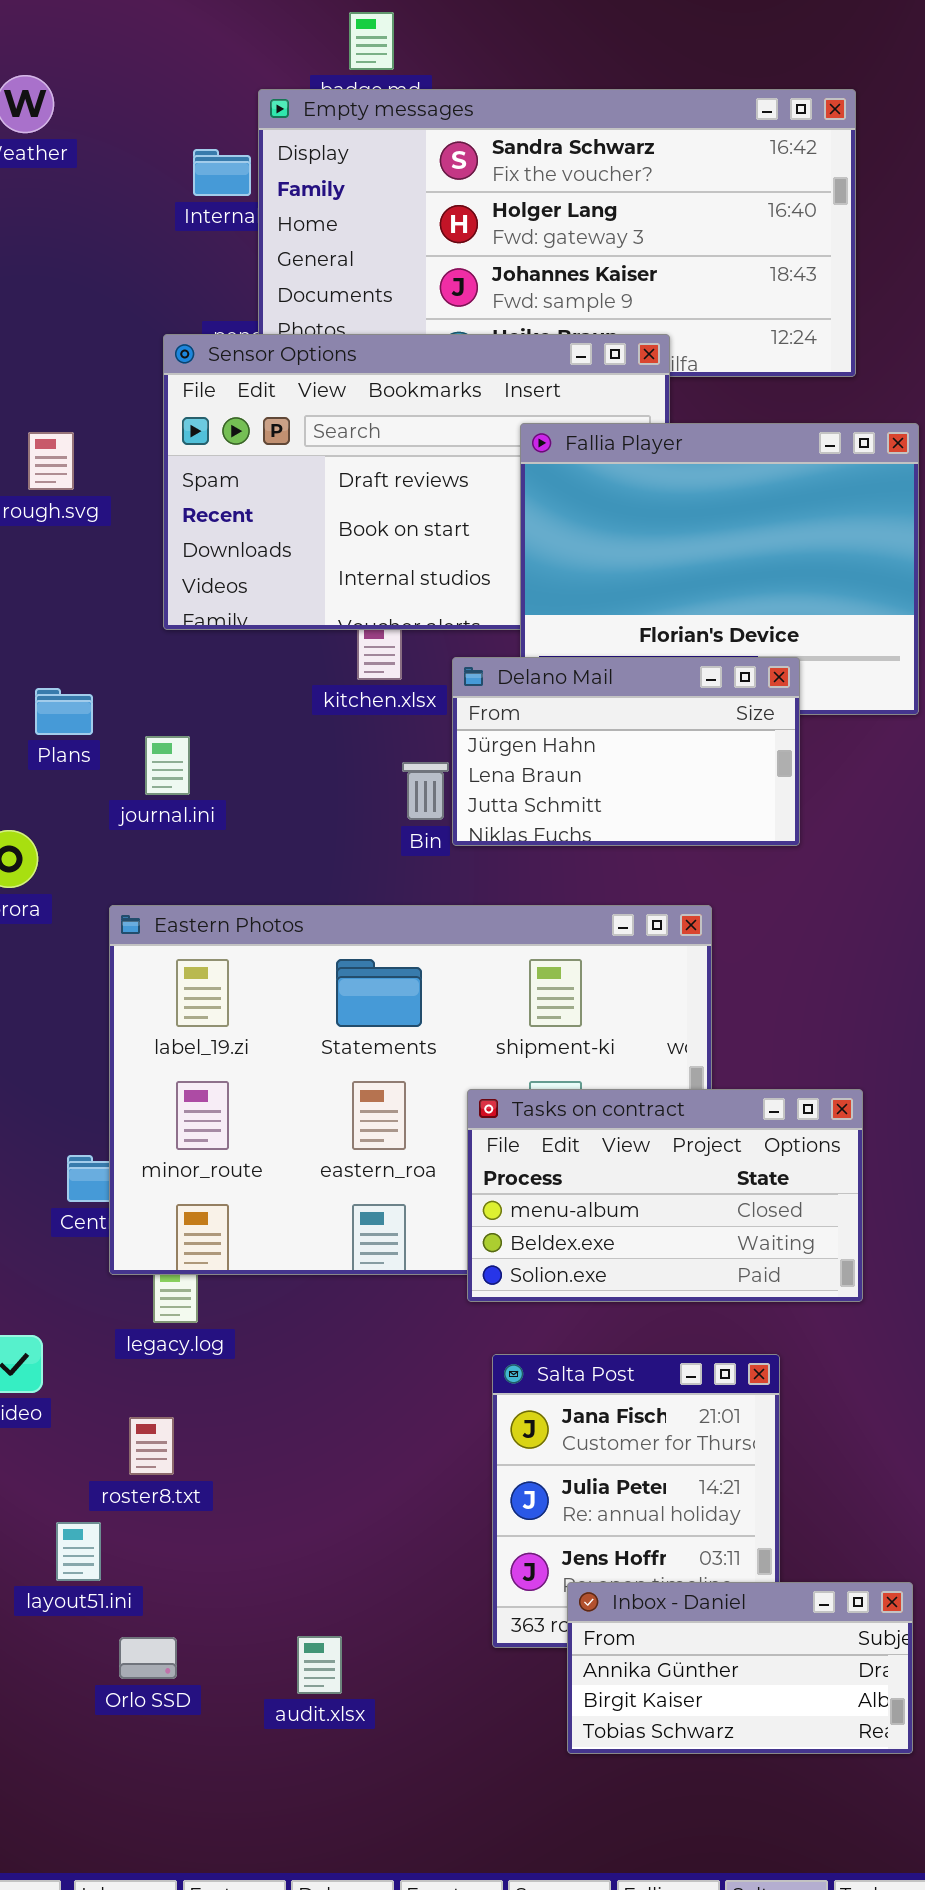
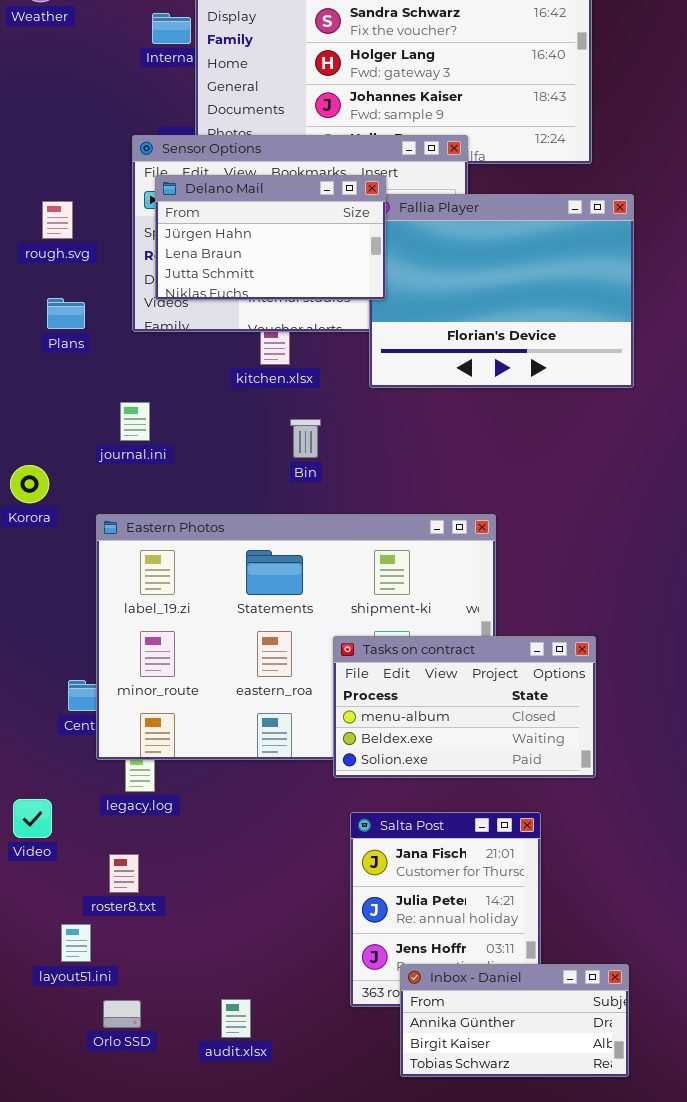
Delano Mail: [452,657,800,846] -> [155,175,386,300], moved
Plans: [35,688,93,735] -> [47,298,85,329], moved

